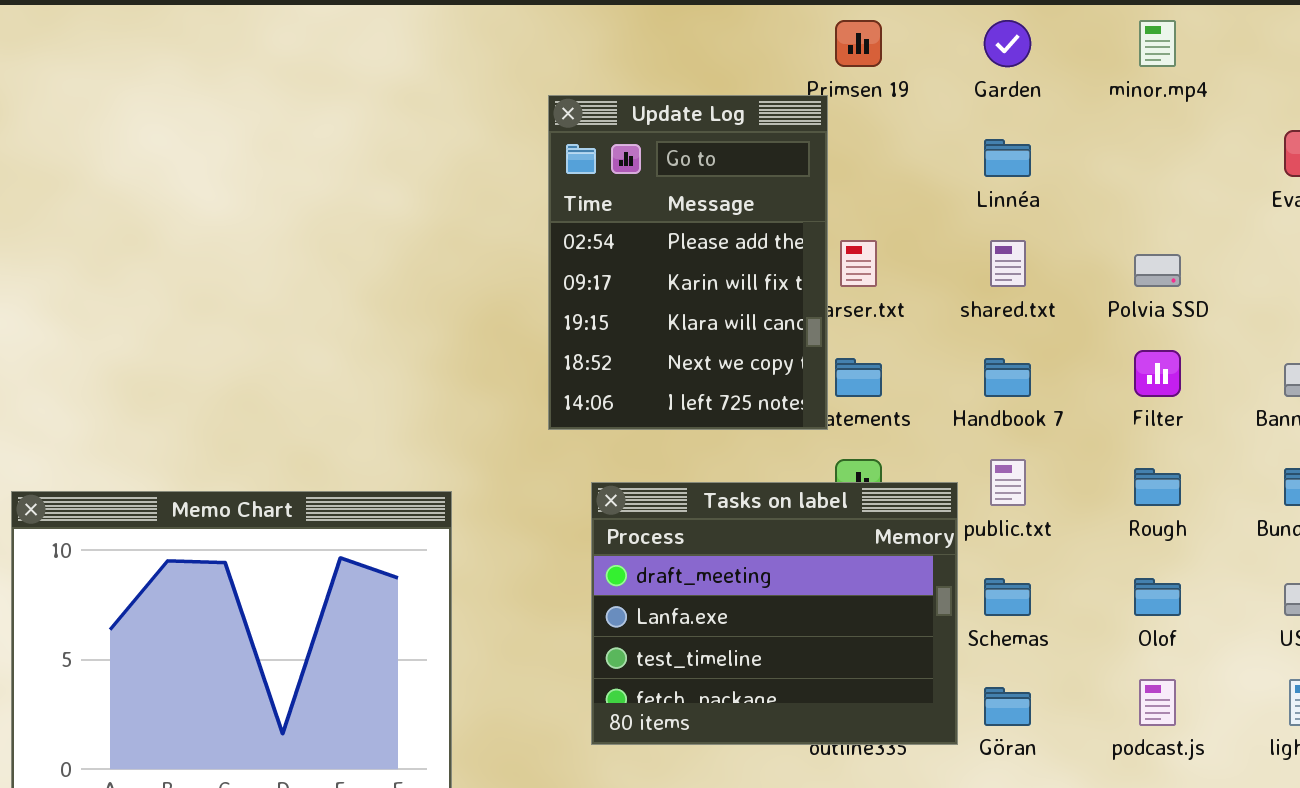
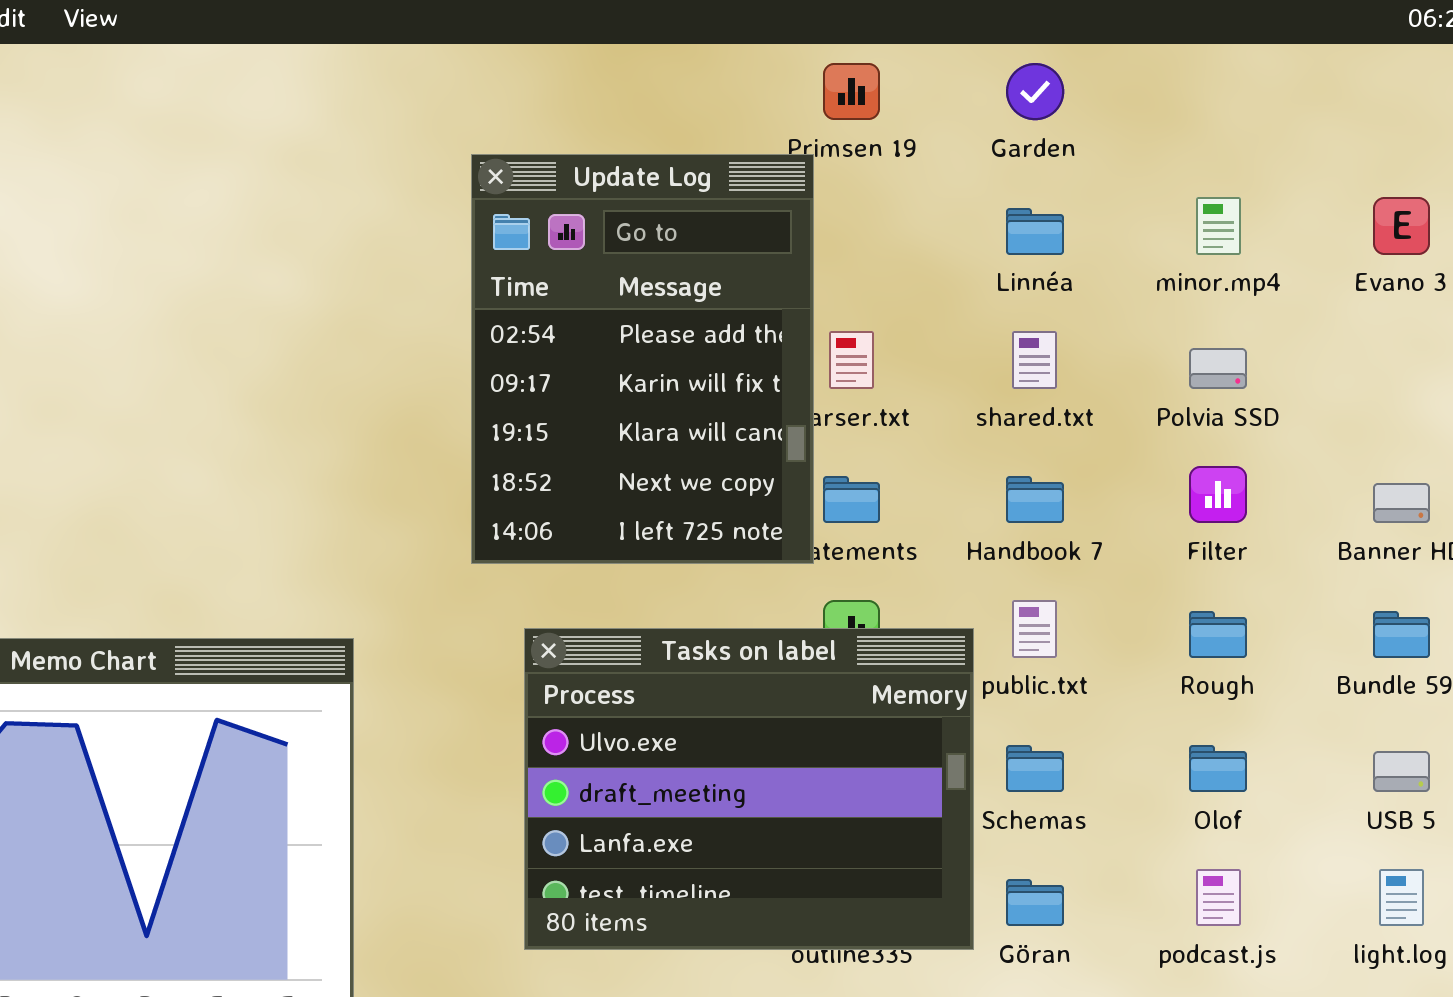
minor.mp4: [1139,20,1176,67] -> [1196,197,1241,255], moved
Tasks on label: [591,482,958,745] -> [524,628,974,950], scrolled up 1 row

